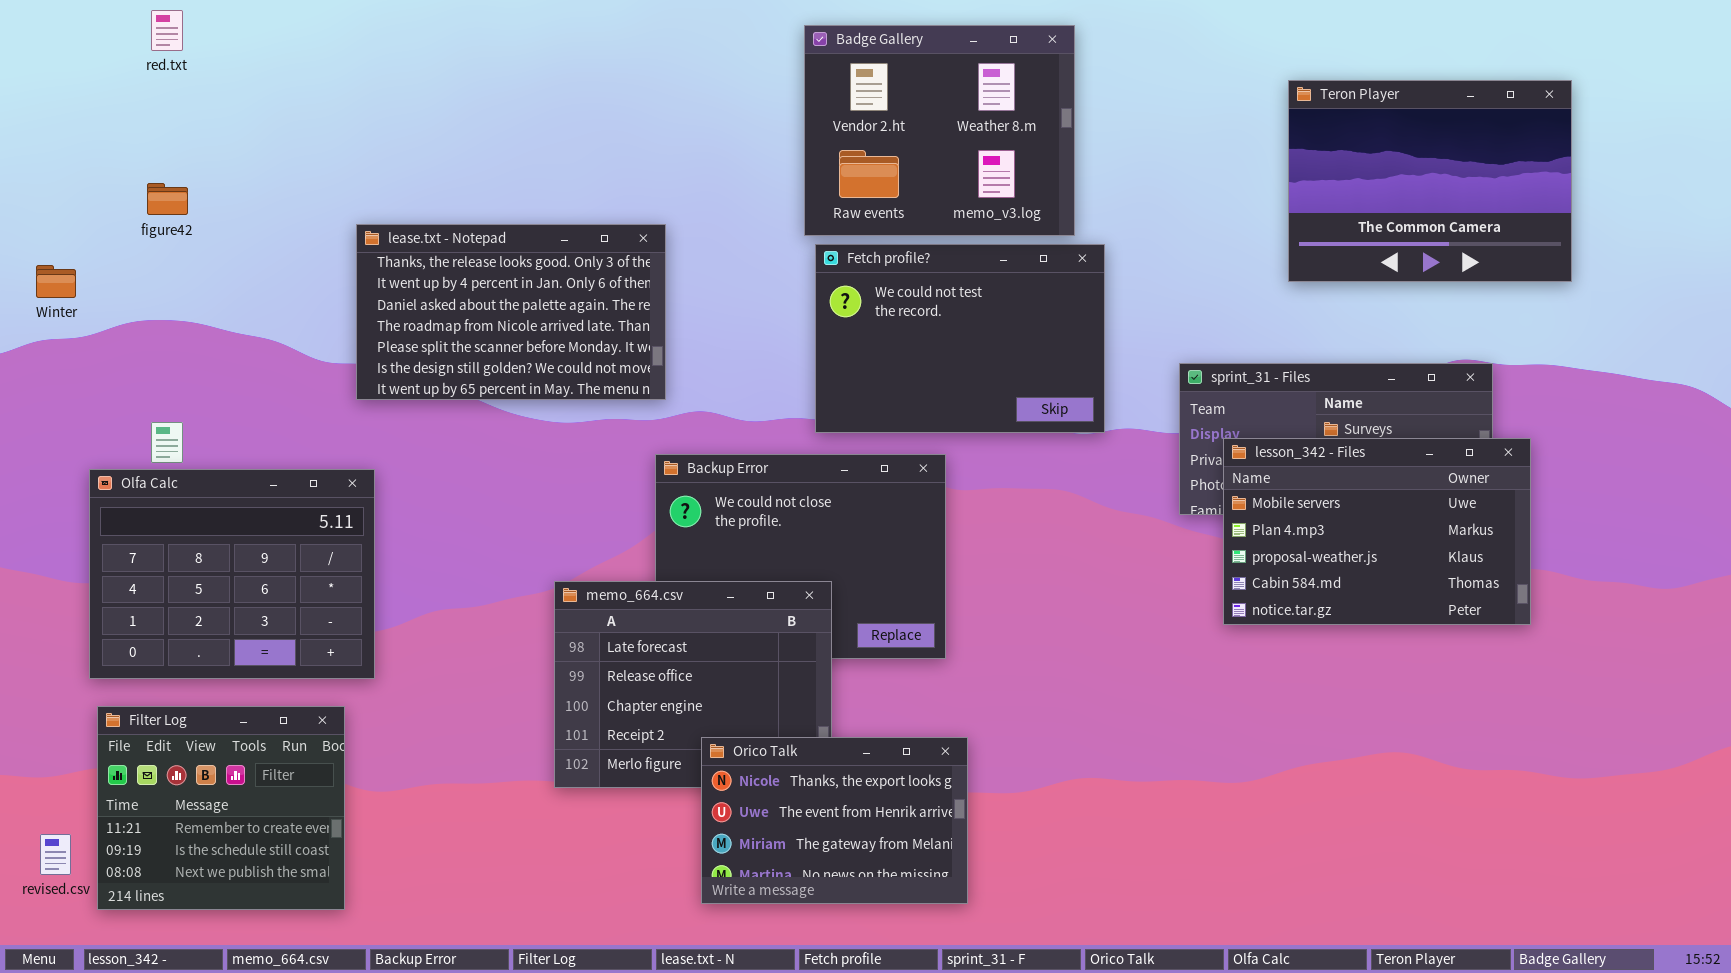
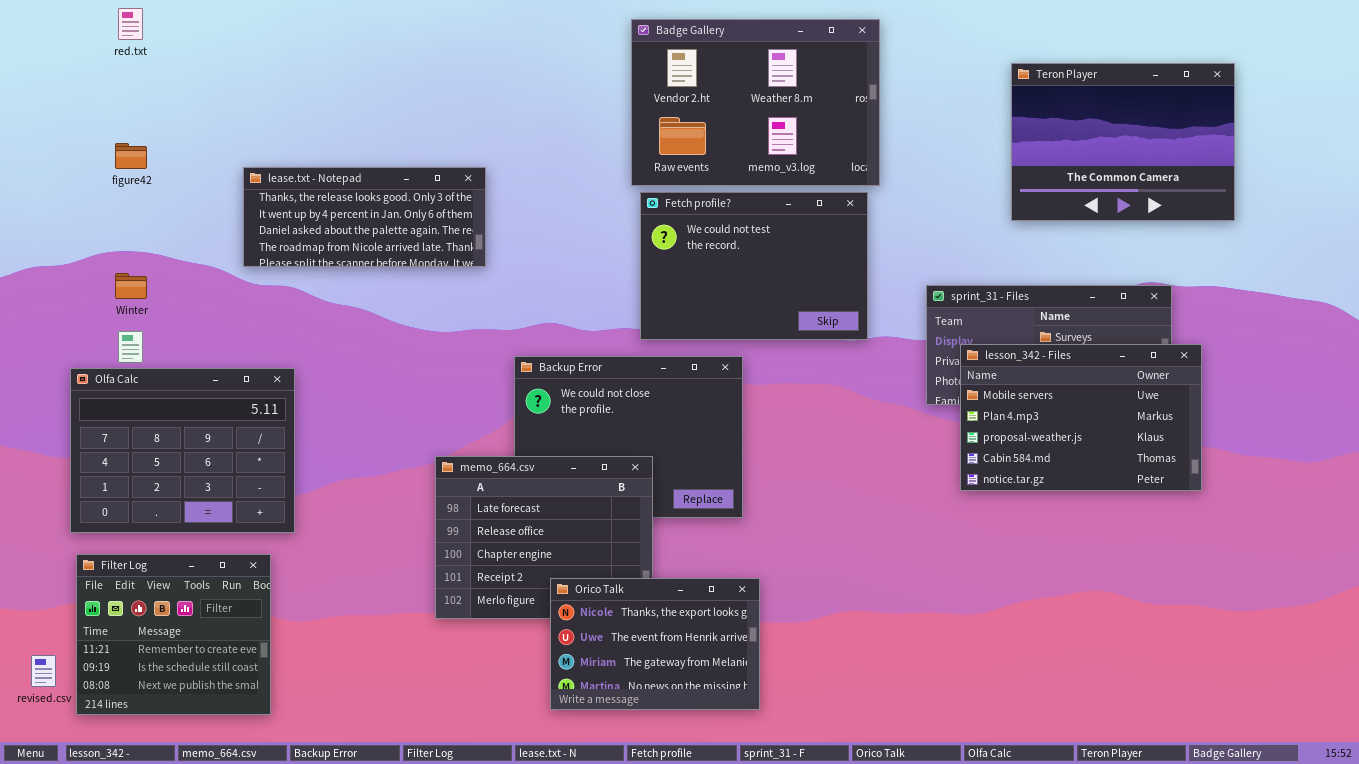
Badge Gallery: [804,25,1075,236] -> [631,19,880,186], resized
lease.txt - Notepad: [356,224,666,400] -> [243,167,486,267], moved, resized
Winter: [36,265,76,298] -> [115,273,147,299], moved

